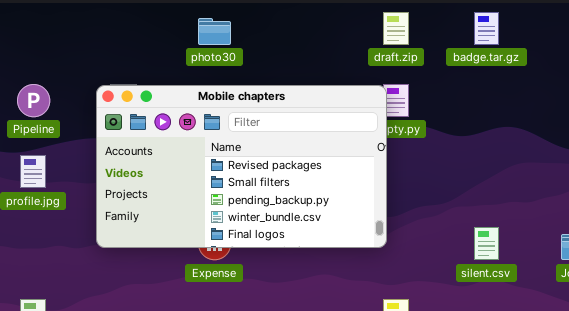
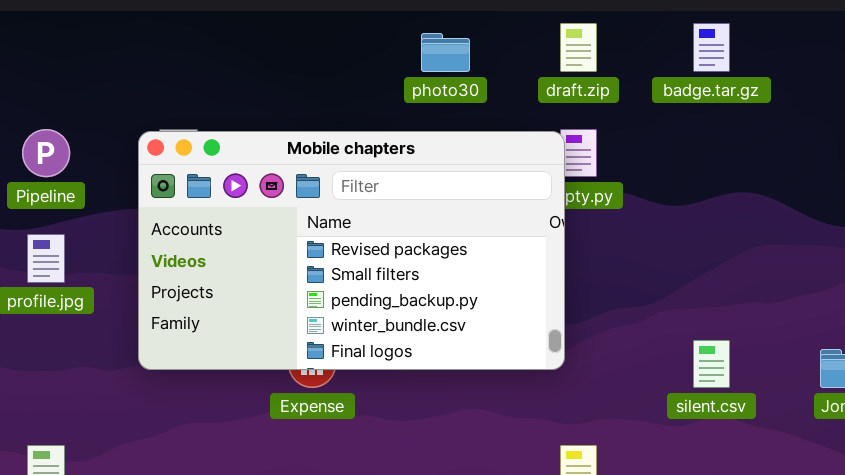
photo30: [198,18,231,45] -> [421,33,470,72], moved

